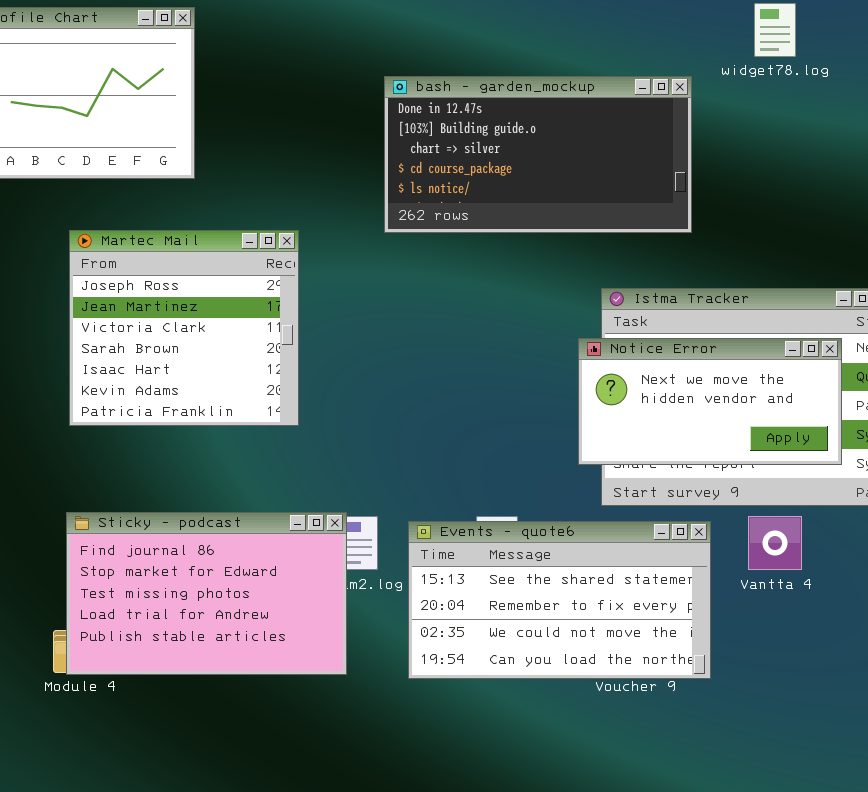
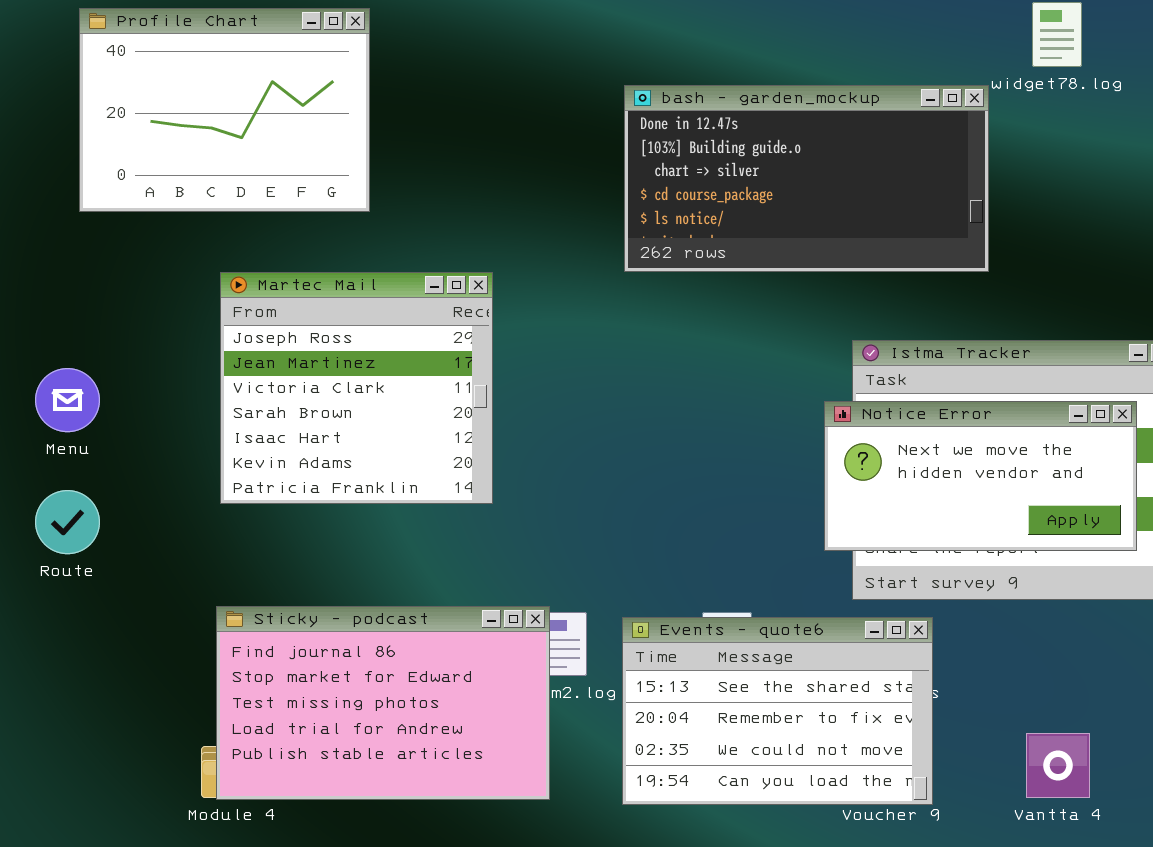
bash - garden_mockup: [384,76,692,233] -> [624,85,989,272], moved
Vantta 4: [748,516,802,570] -> [1026,733,1090,798], moved
Events - quote6: [408,521,711,679] -> [622,617,933,805], resized

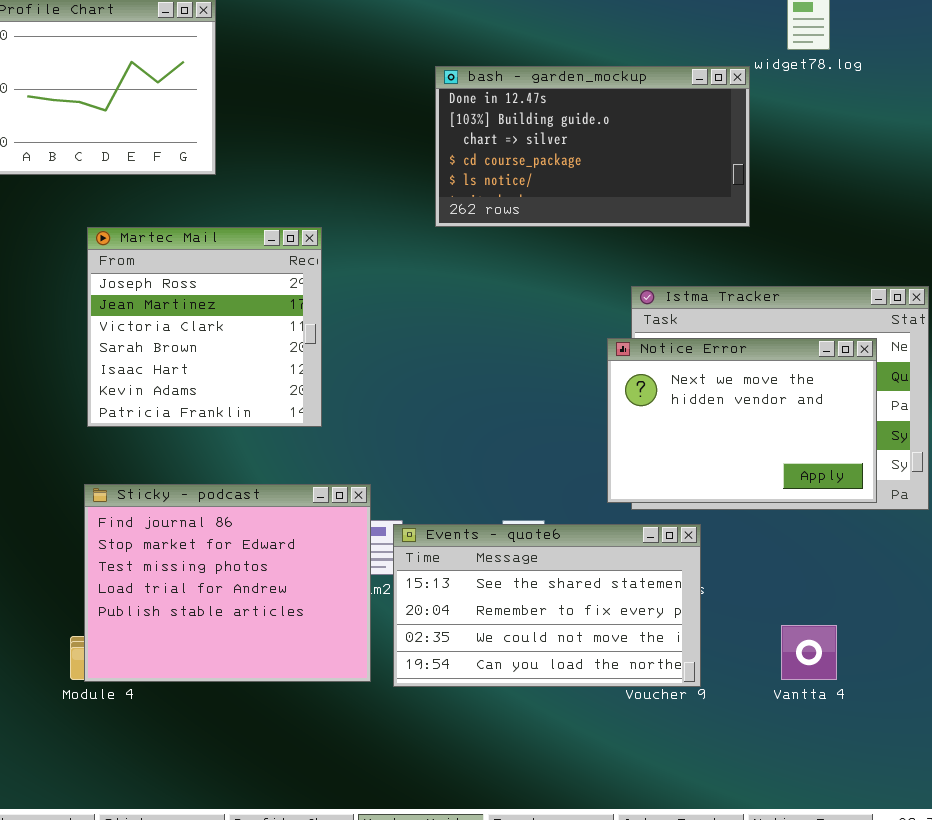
Notice Error: [824,401,1137,551] -> [607,338,877,503], resized
Sticky - podcast: [216,606,550,800] -> [84,484,371,682], resized
Events - quote6: [622,617,933,805] -> [393,524,701,687], resized

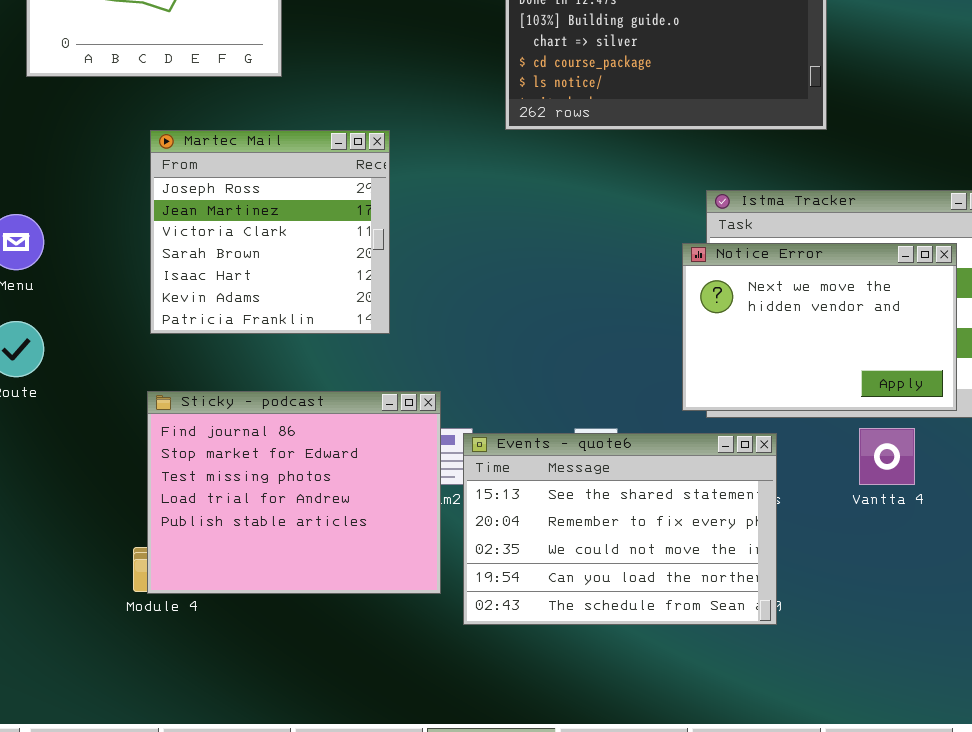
Events - quote6: [393,524,701,687] -> [463,433,777,625], resized
Vantta 4: [781,625,837,680] -> [859,428,915,485], moved

